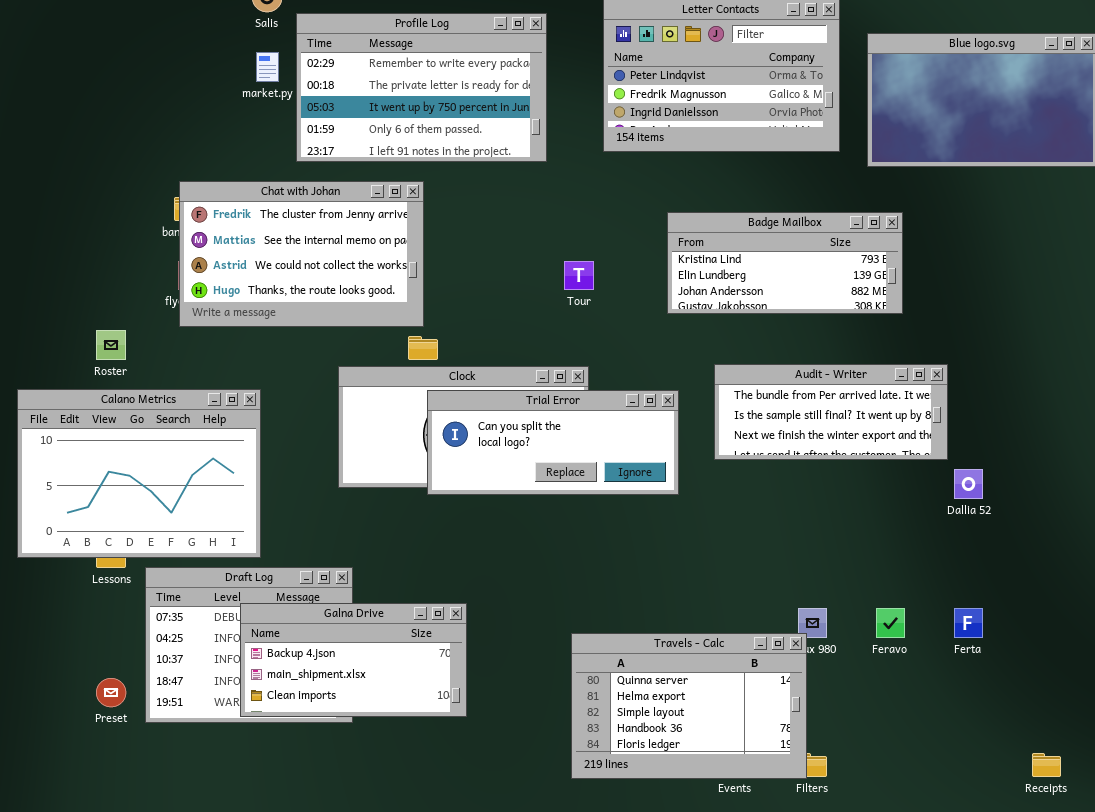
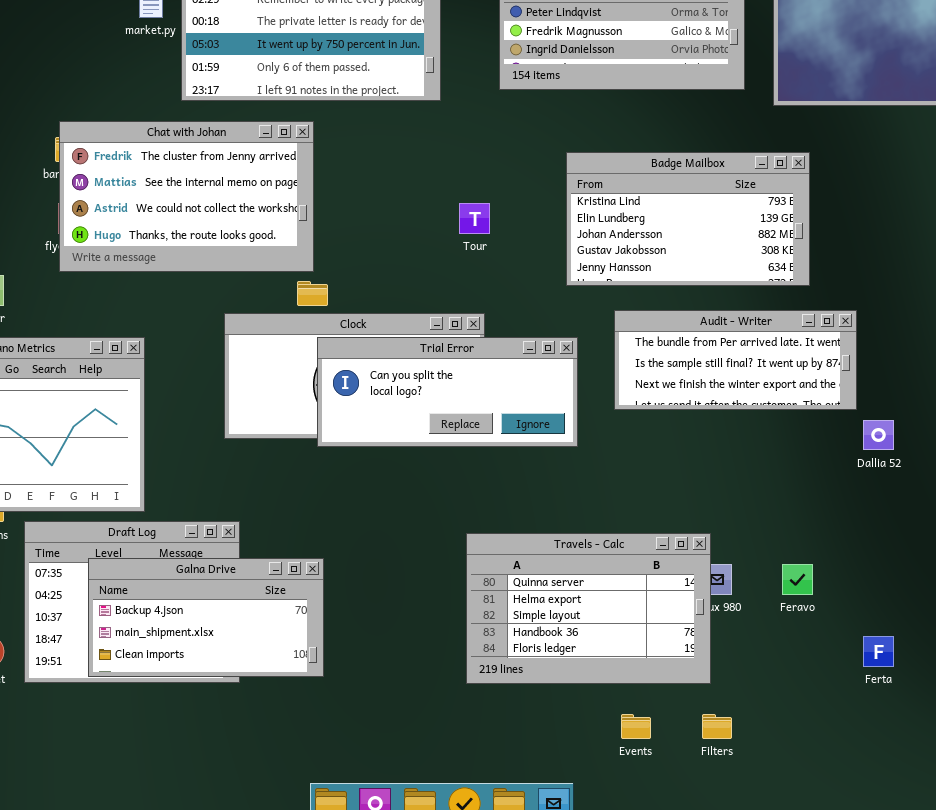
Badge Mailbox: [667,212,903,314] -> [566,152,810,286], resized
Galna Drive: [240,603,467,717] -> [88,558,324,677], moved
Ferta: [954,608,983,638] -> [863,636,894,667], moved
Travels - Calc: [571,633,807,779] -> [466,533,711,684], moved

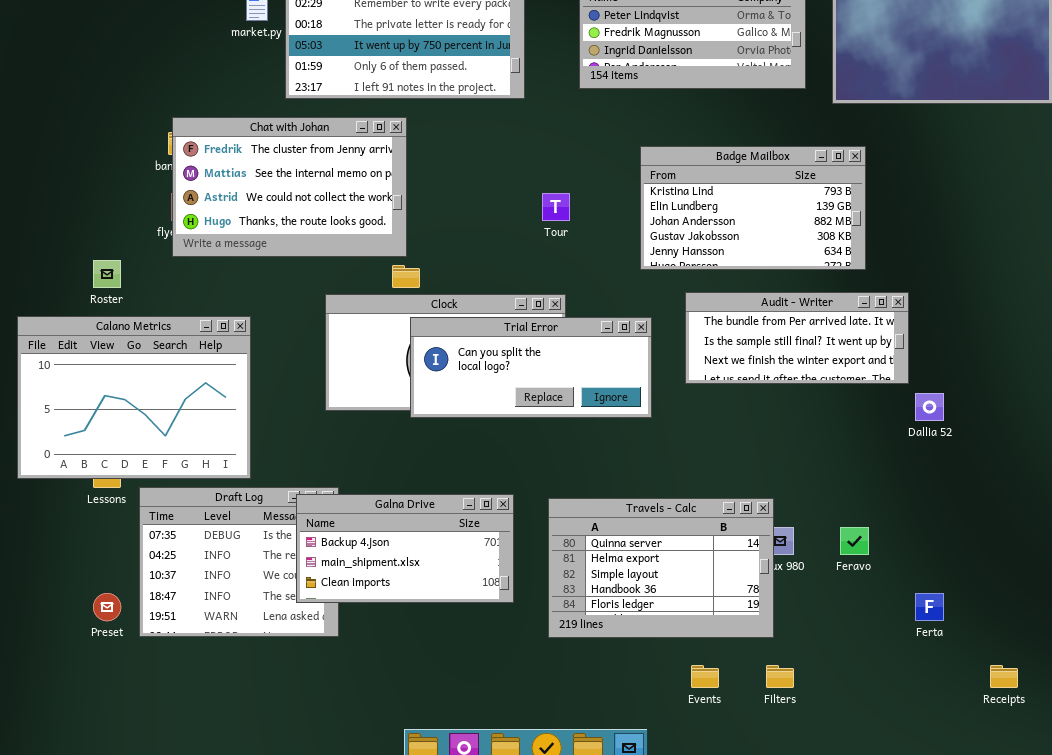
Galna Drive: [88,558,324,677] -> [296,494,514,603], moved

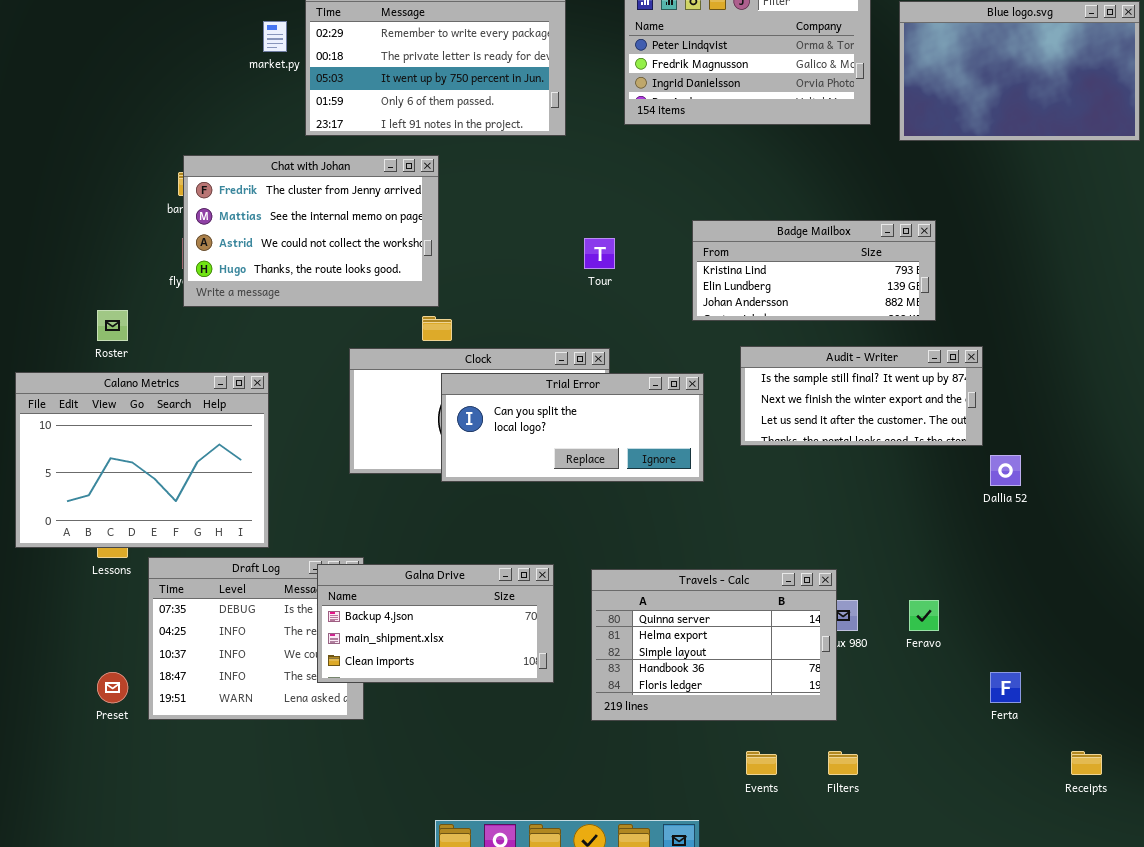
Badge Mailbox: [640,146,866,270] -> [692,220,936,321], resized
Audit - Writer: [685,292,909,384] -> [740,346,983,446], scrolled down 1 row

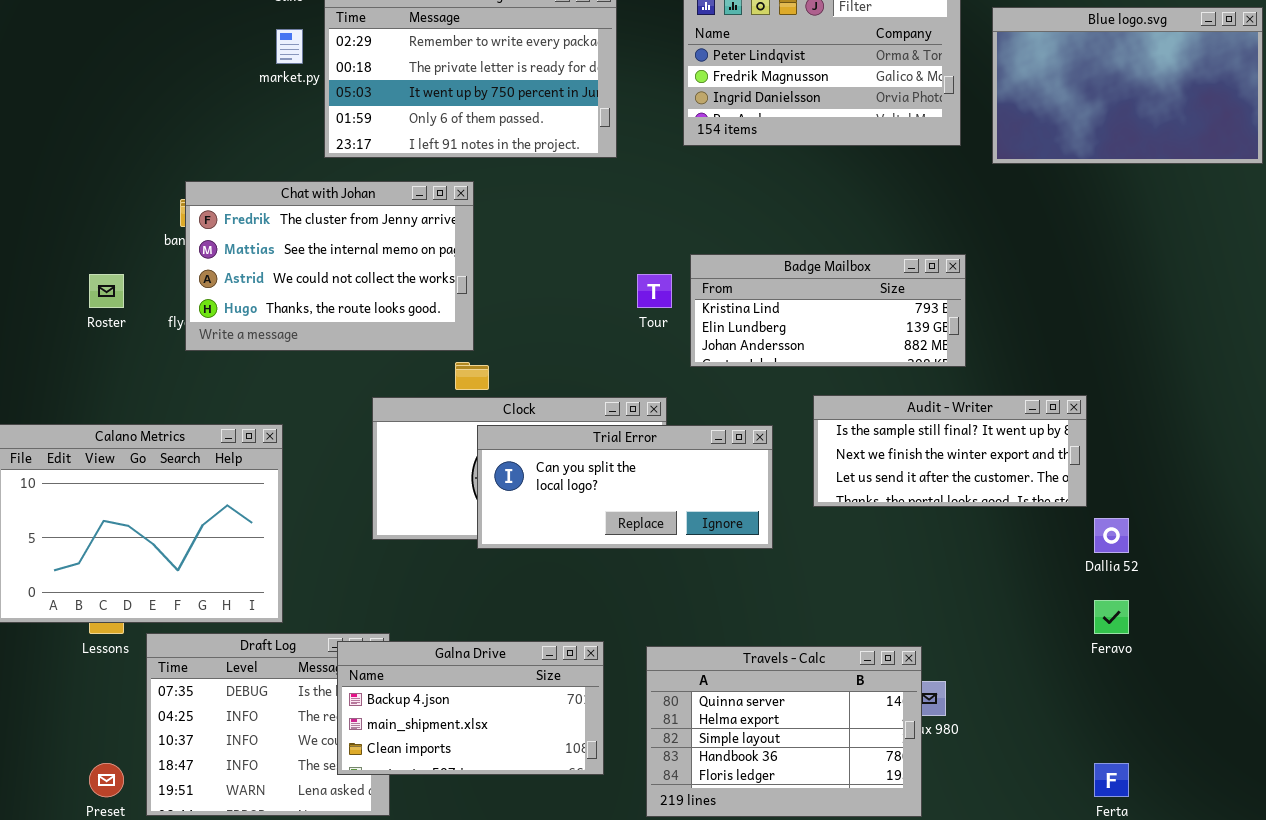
Badge Mailbox: [692,220,936,321] -> [690,254,966,367], moved
Roster: [97,310,128,341] -> [89,274,124,308], moved
Feravo: [909,600,939,631] -> [1094,600,1129,634], moved

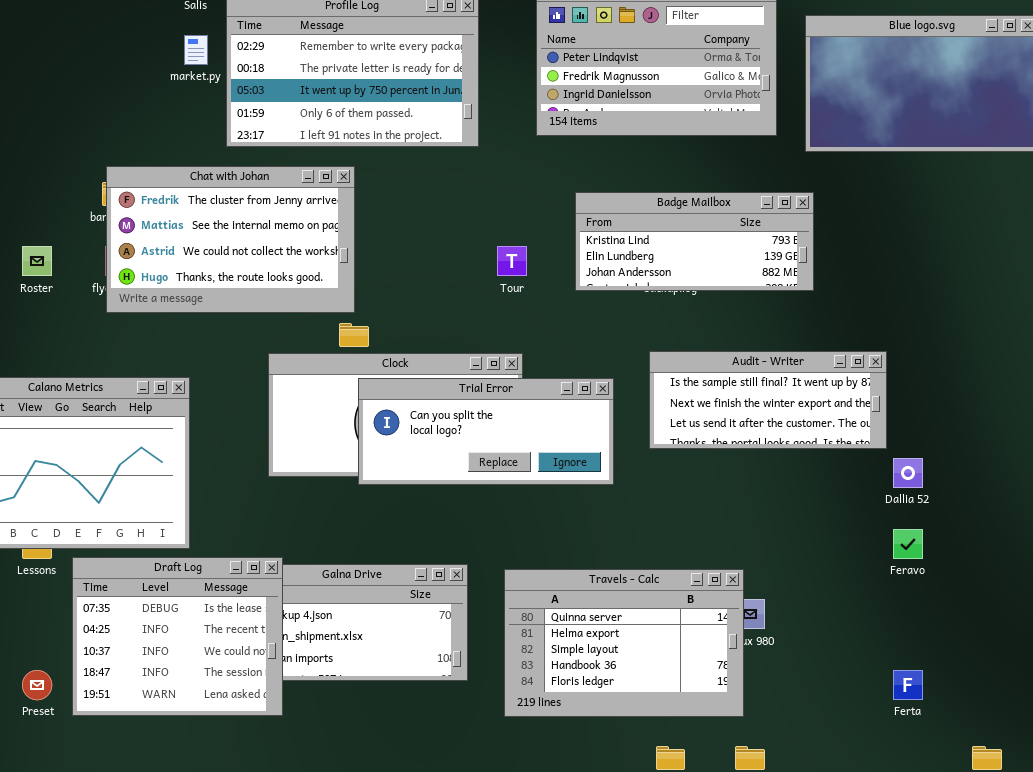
Badge Mailbox: [690,254,966,367] -> [575,192,814,291], moved
Draft Log: [146,633,390,816] -> [72,557,283,716], raised

